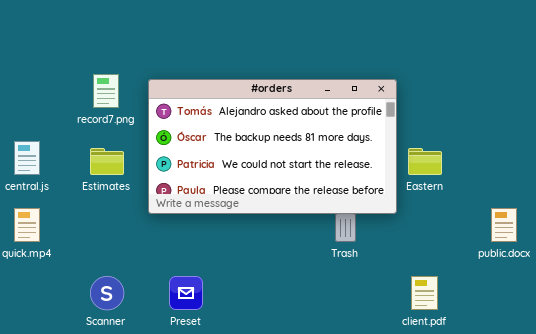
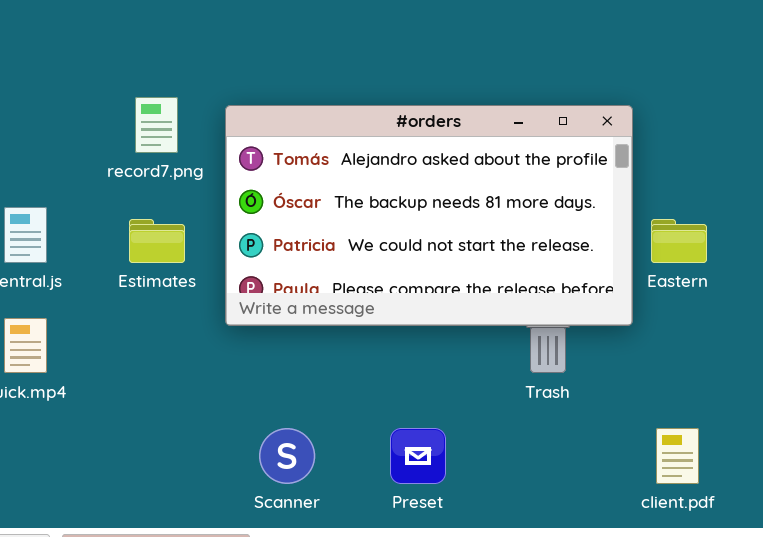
Scanner: [90,276,124,310] -> [259,428,315,484], moved
Preset: [169,276,203,310] -> [390,428,446,484], moved

